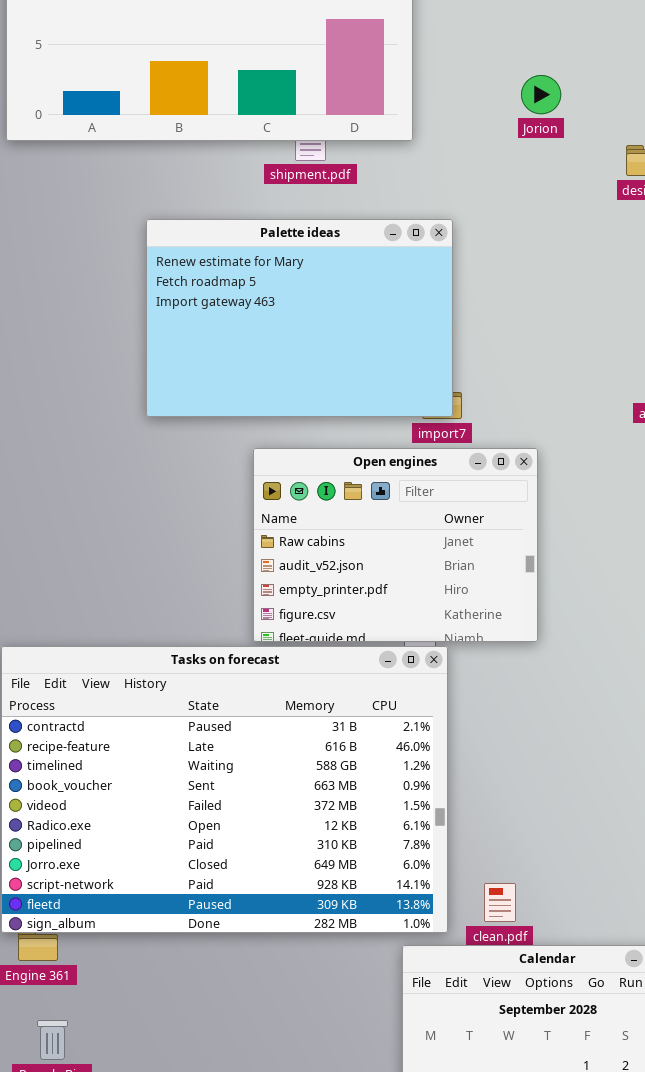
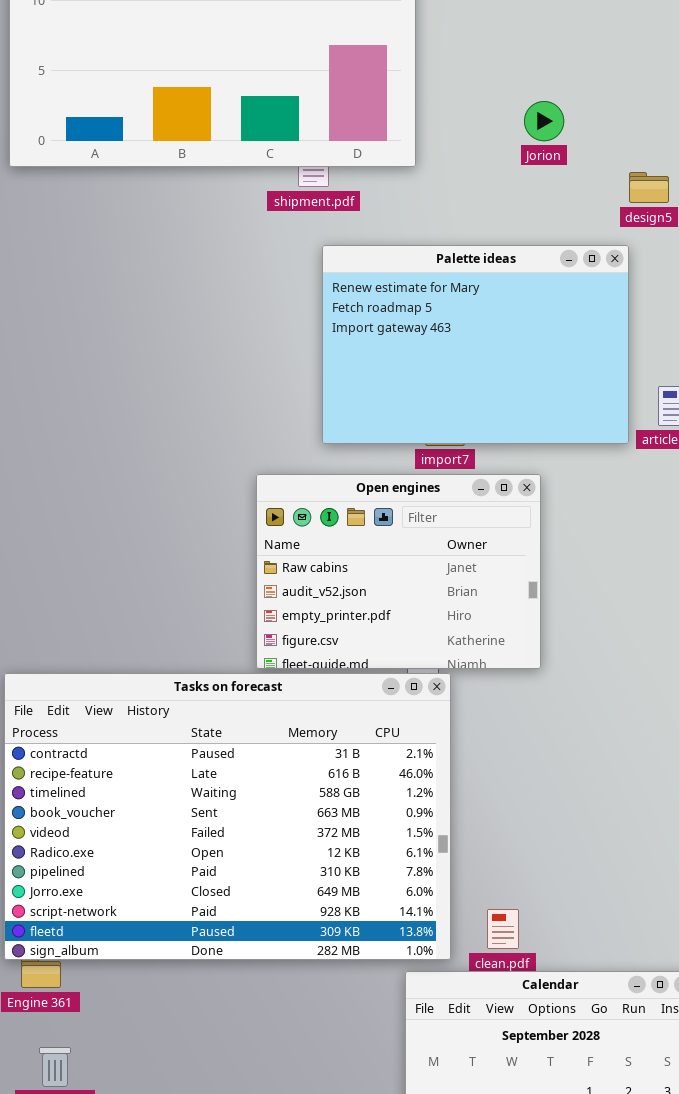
Palette ideas: [146,219,453,417] -> [322,245,629,444], moved

